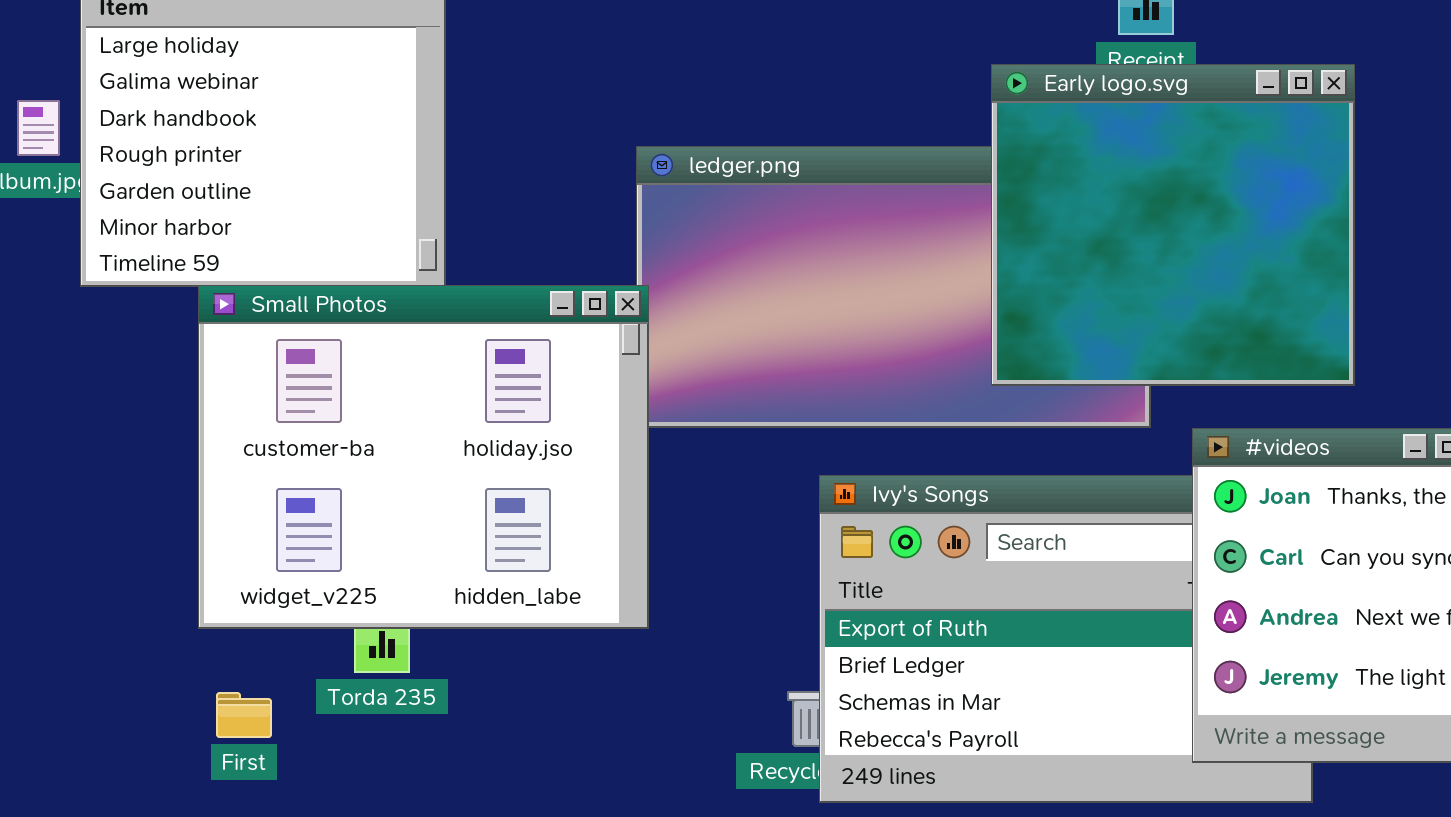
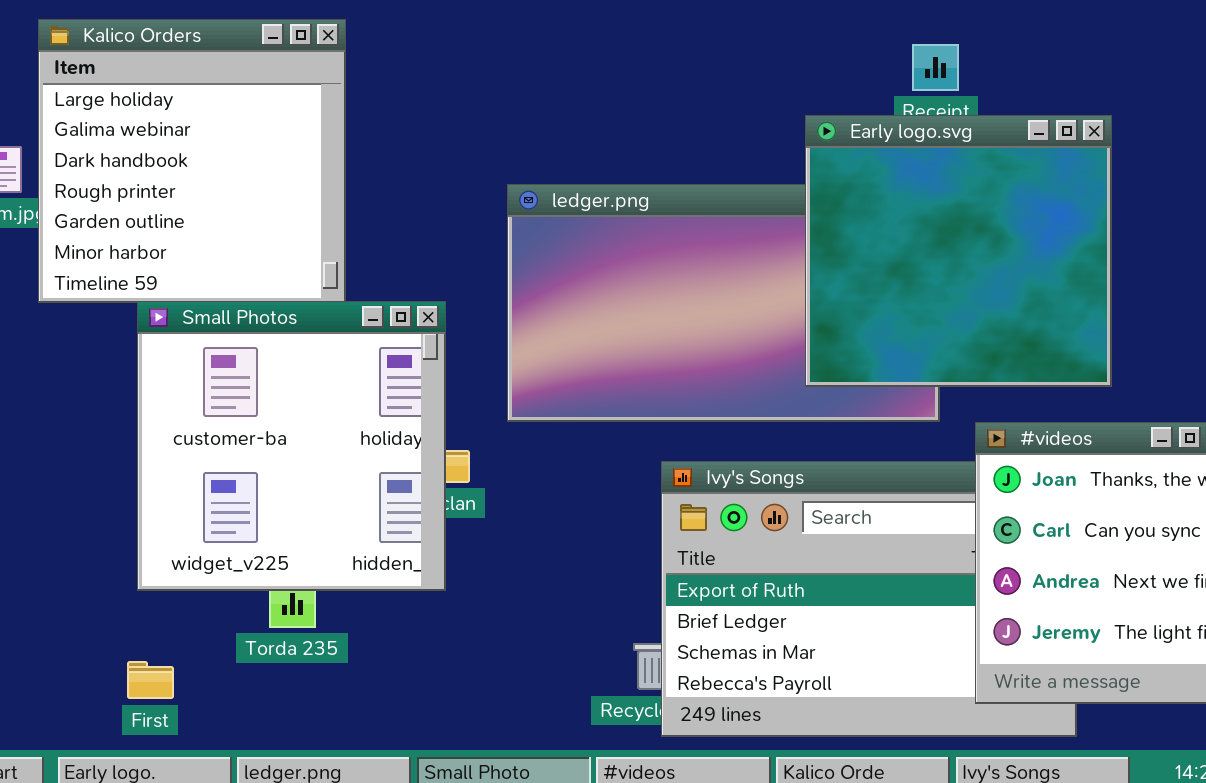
Small Photos: [198,285,649,629] -> [137,301,446,591], resized
First: [216,692,272,738] -> [127,661,174,699], moved

